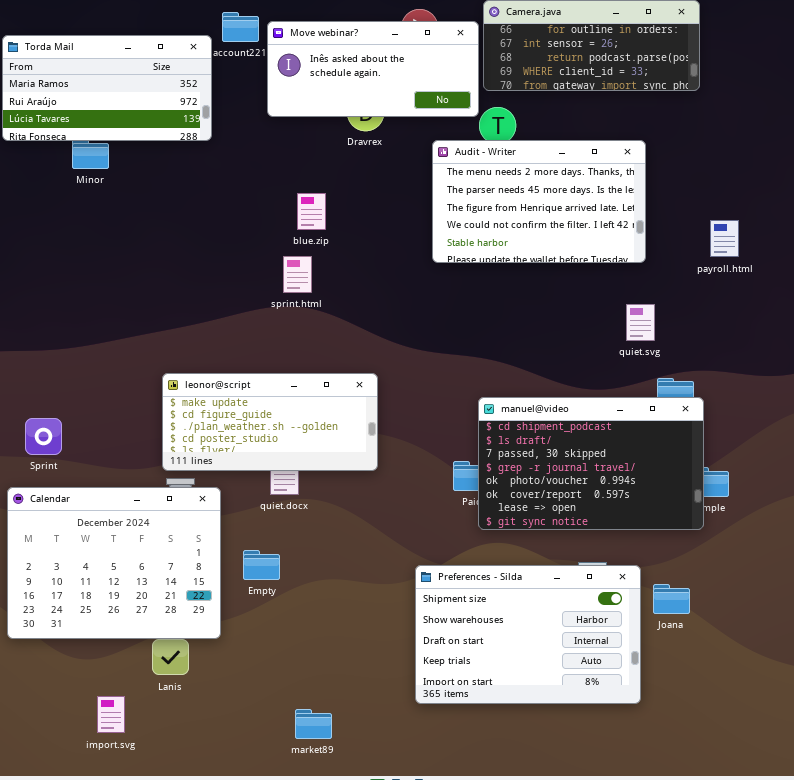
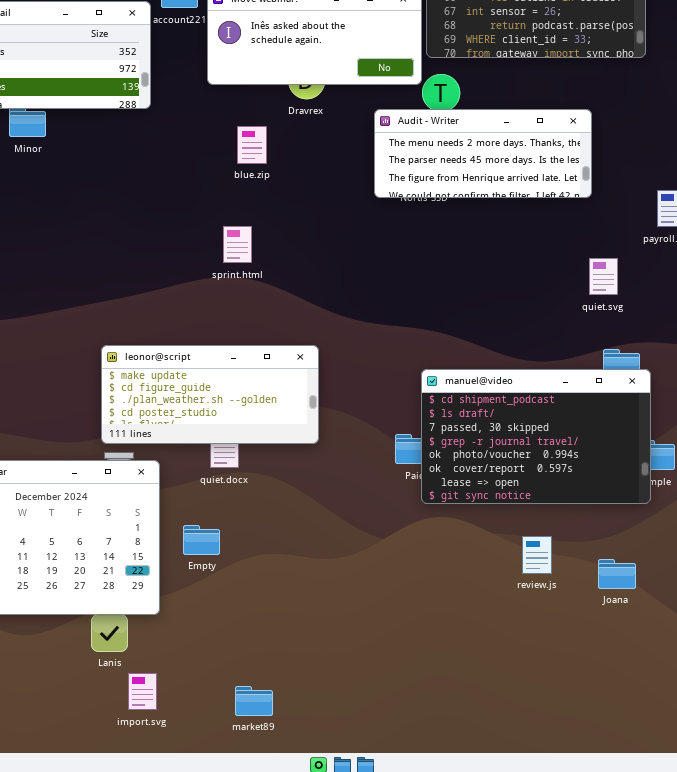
Audit - Writer: [432,140,646,263] -> [374,109,592,198], resized
blue.zip: [297,193,326,230] -> [237,126,267,164], moved
quiet.svg: [626,304,655,341] -> [589,258,618,295], moved
Preferences - Silda: [415,565,641,704] -> none, closed
import.svg: [97,696,125,733] -> [128,673,157,710], moved

